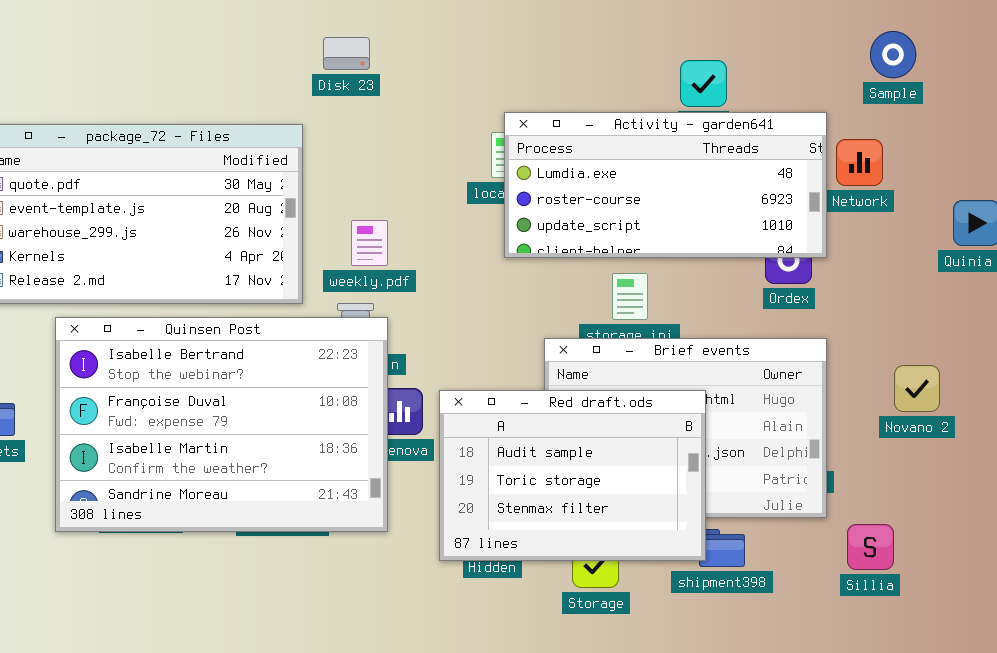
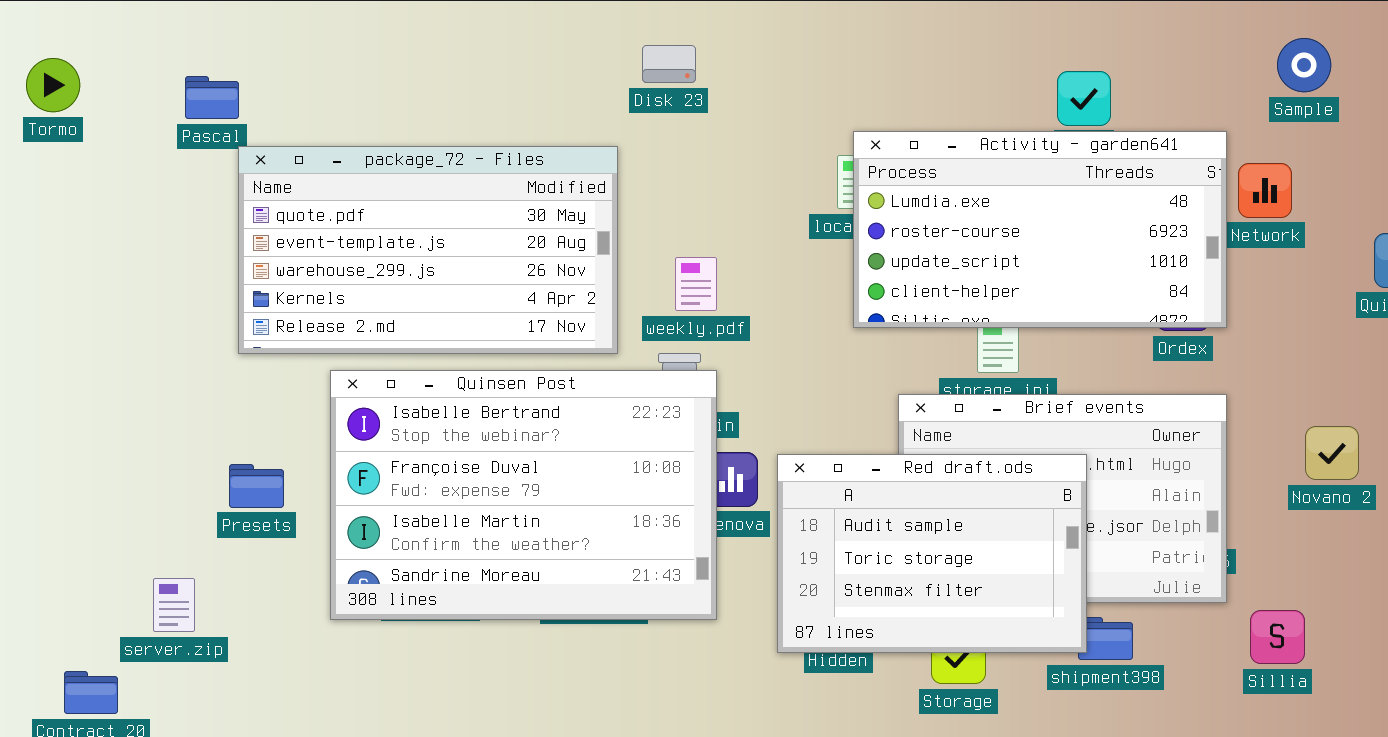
Activity - garden641: [504,112,827,258] -> [853,131,1227,328], resized

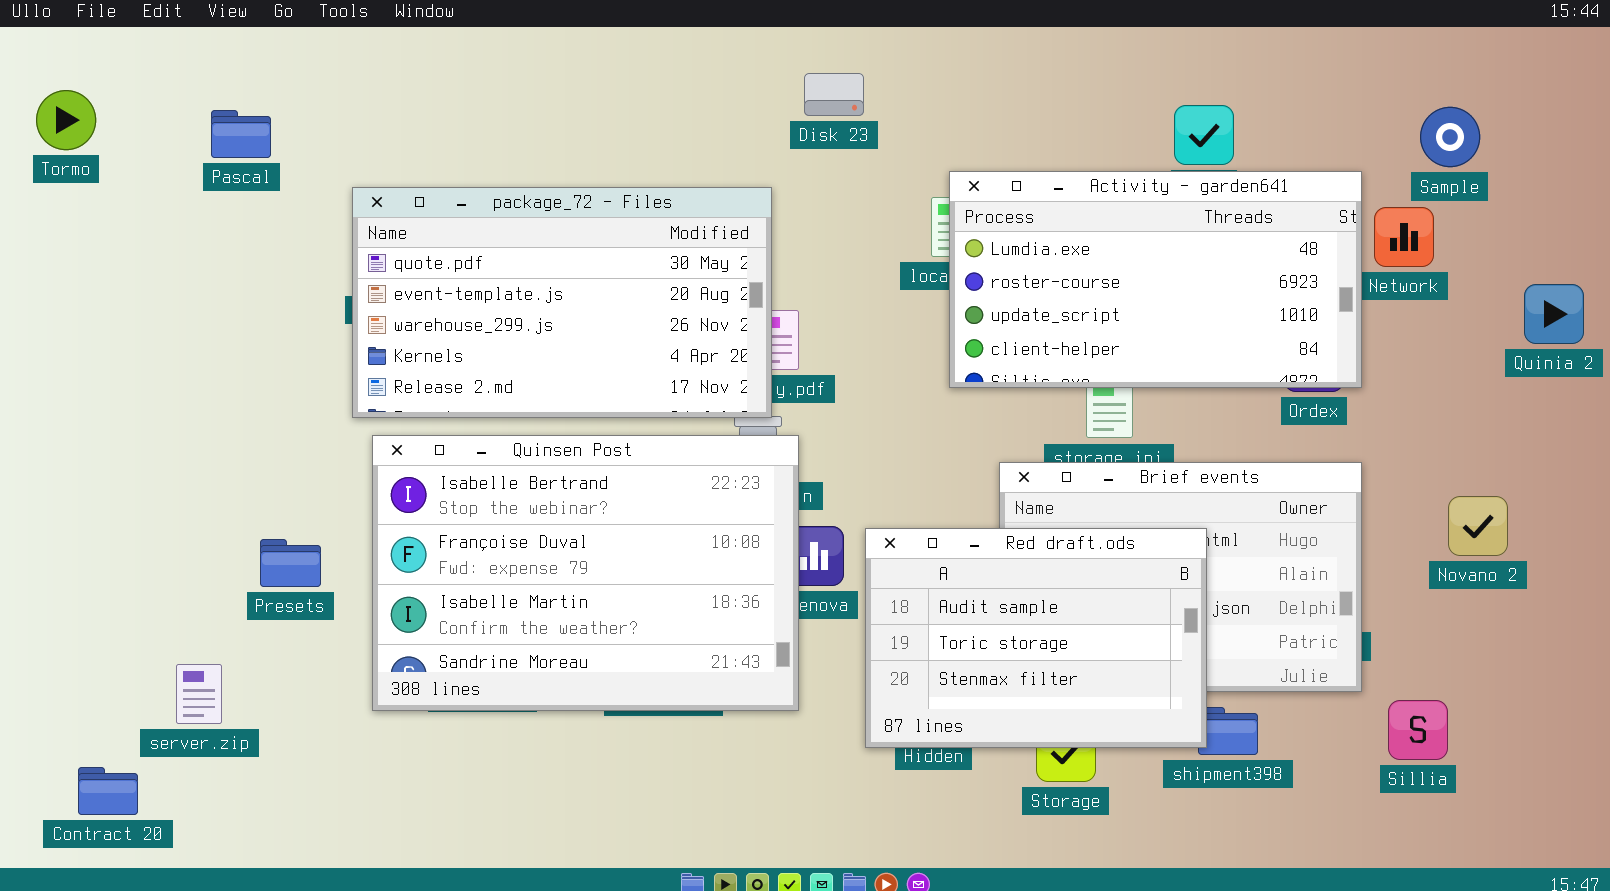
Sample: [1277,38,1331,92] -> [1420,107,1480,167], moved
Disk 23: [642,45,696,83] -> [804,73,864,116], moved
package_72 - Files: [238,146,618,354] -> [352,187,772,418], moved

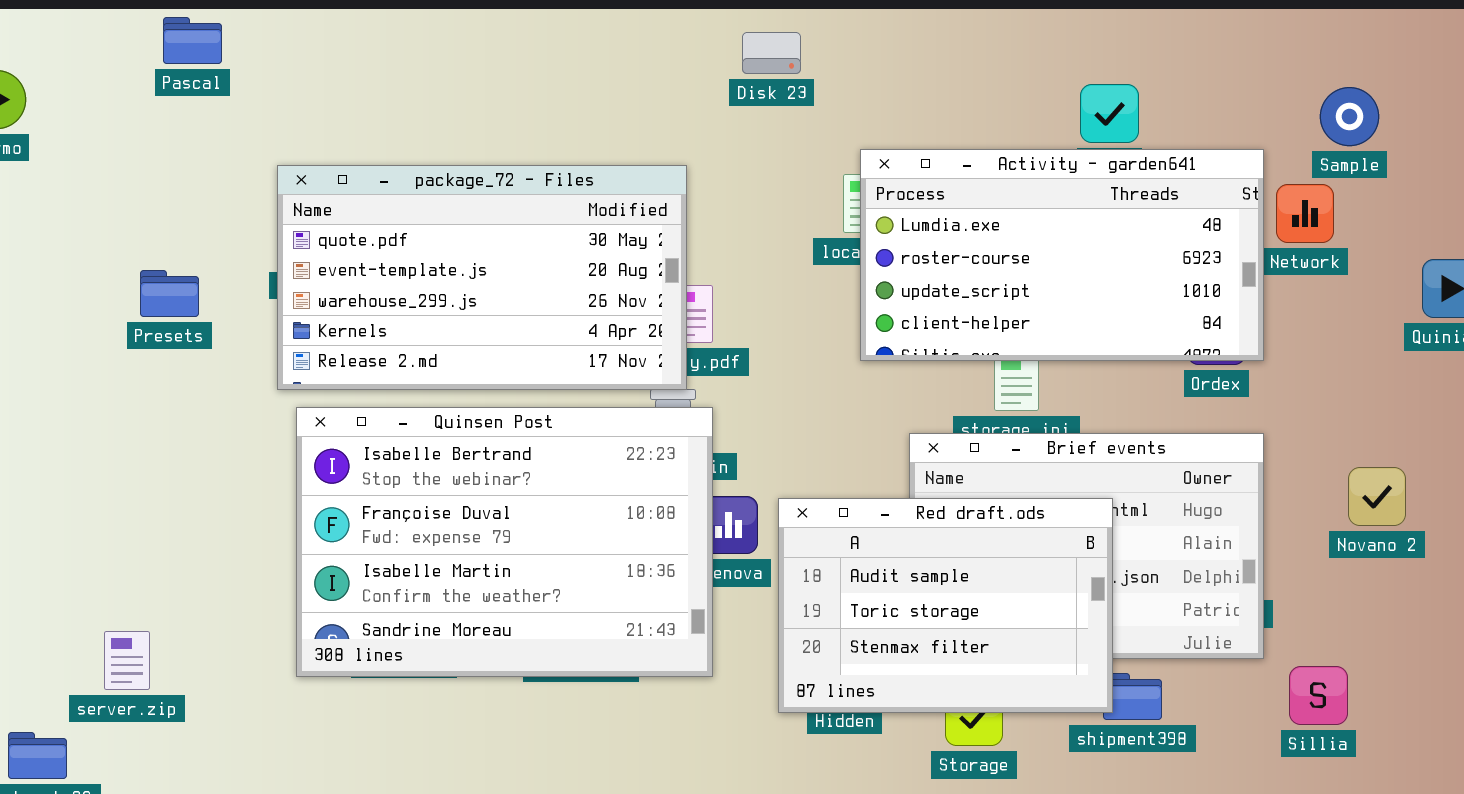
Disk 23: [804,73,864,116] -> [742,32,801,74], moved
Pascal: [211,110,271,158] -> [163,17,222,64], moved
Presets: [260,539,321,587] -> [140,270,199,317], moved

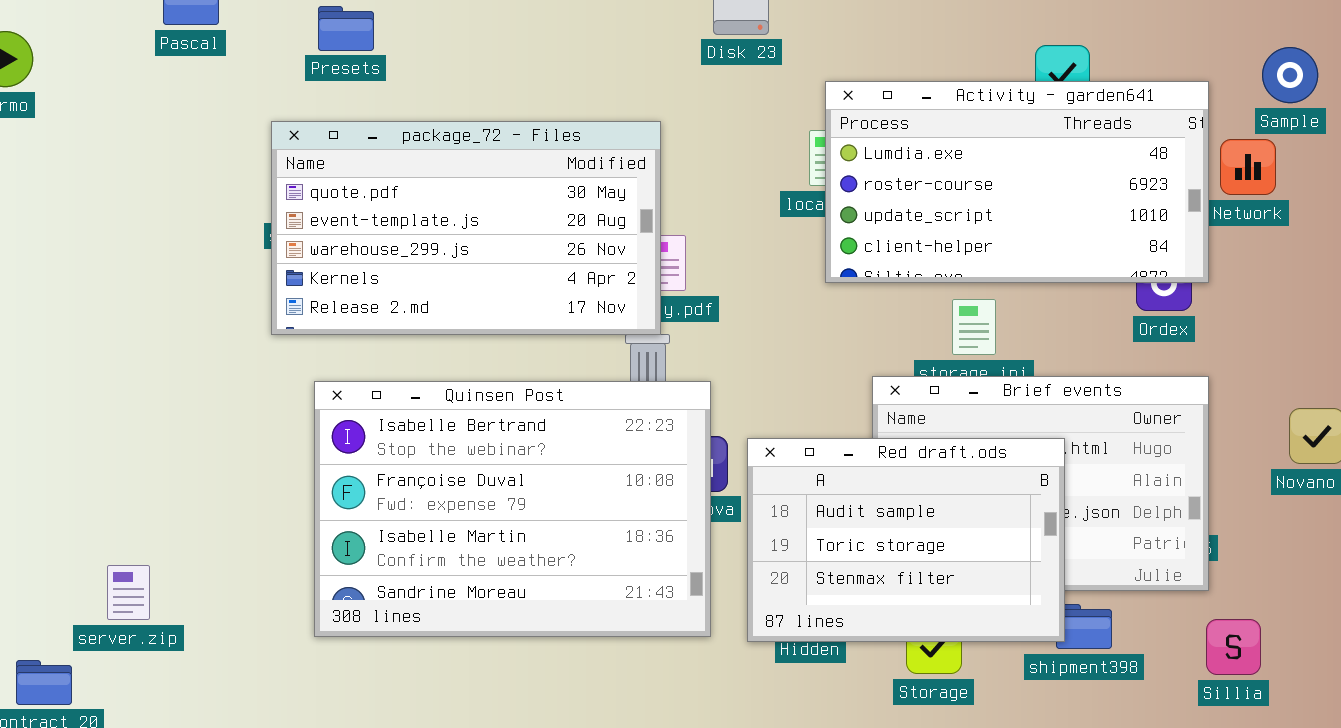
Activity - garden641: [860,149,1264,361] -> [825,81,1209,283], moved
Presets: [140,270,199,317] -> [318,6,374,51], moved
Quinsen Post: [296,407,713,677] -> [314,381,711,637], moved
Sillia: [1289,666,1348,725] -> [1206,619,1261,675], moved

